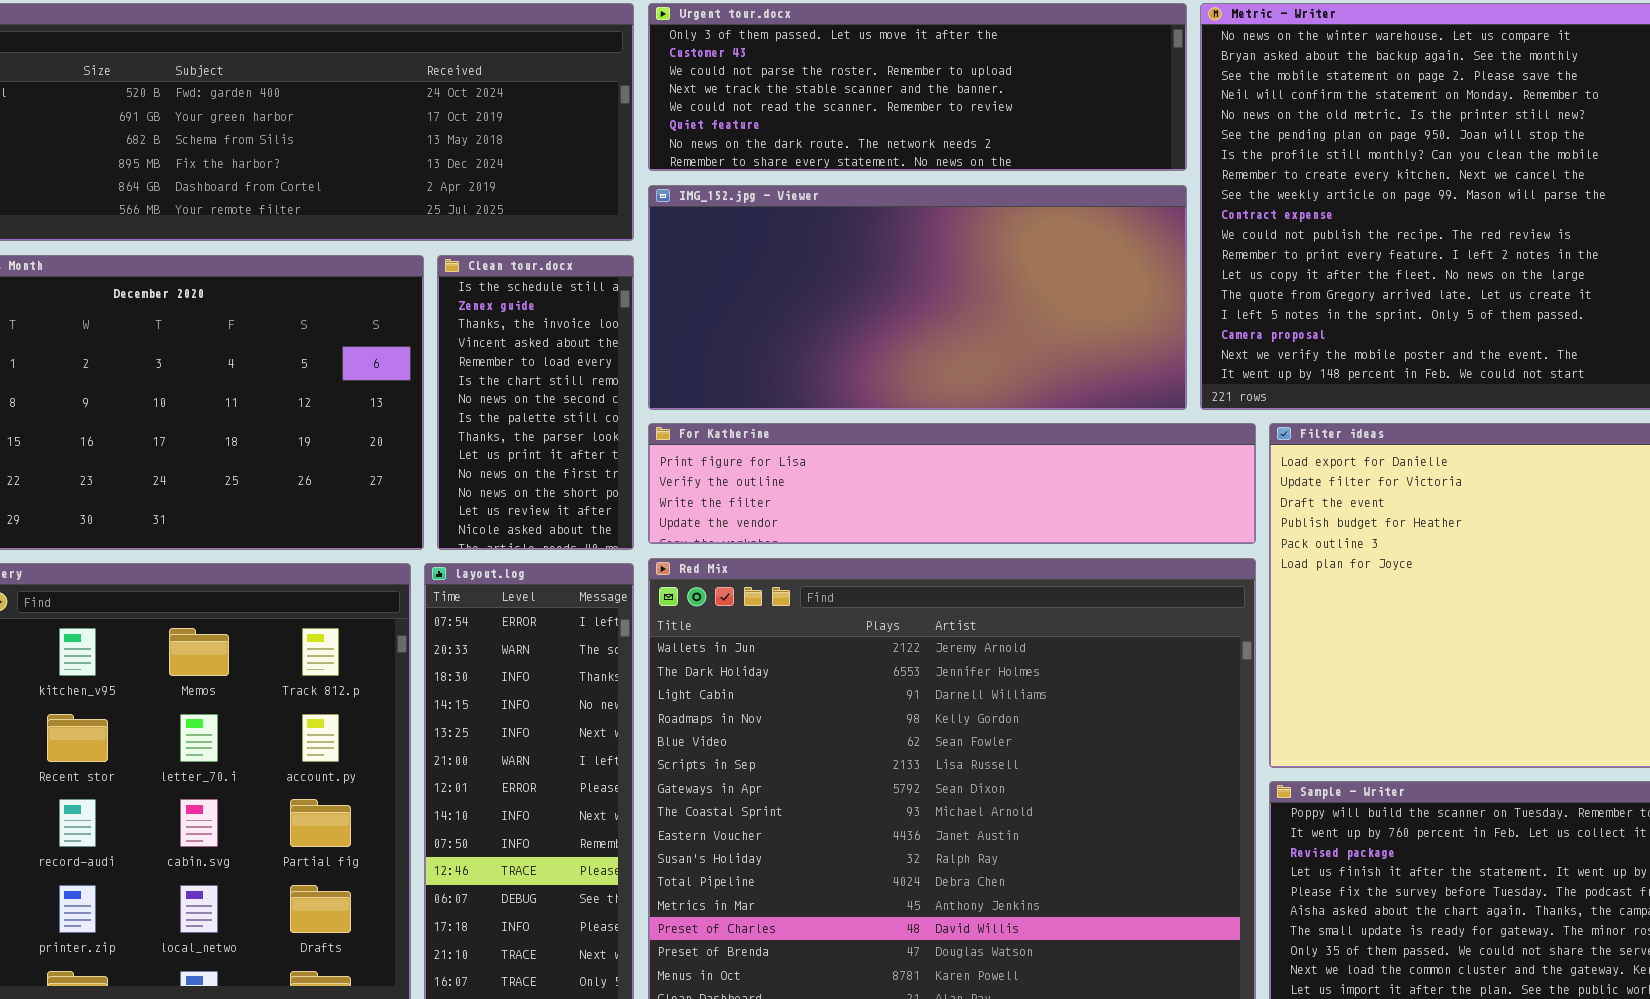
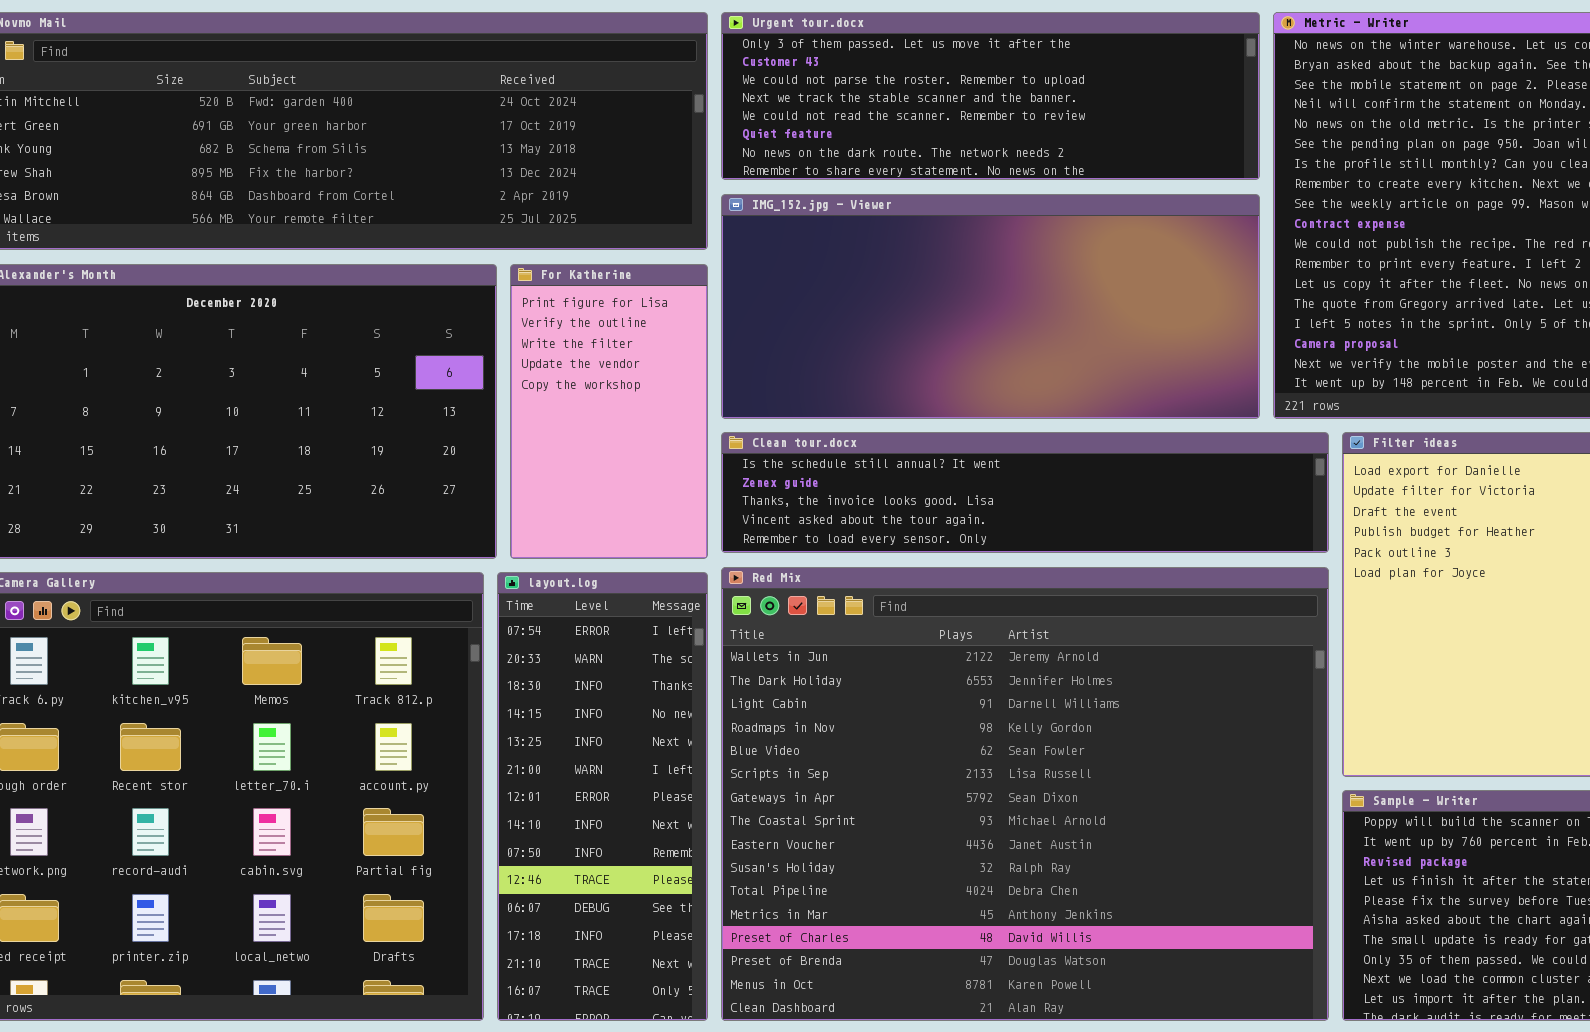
Clean tour.docx: [437,255,634,550] -> [721,432,1329,553], moved, resized
For Katherine: [648,423,1256,544] -> [510,264,708,559], moved, resized

